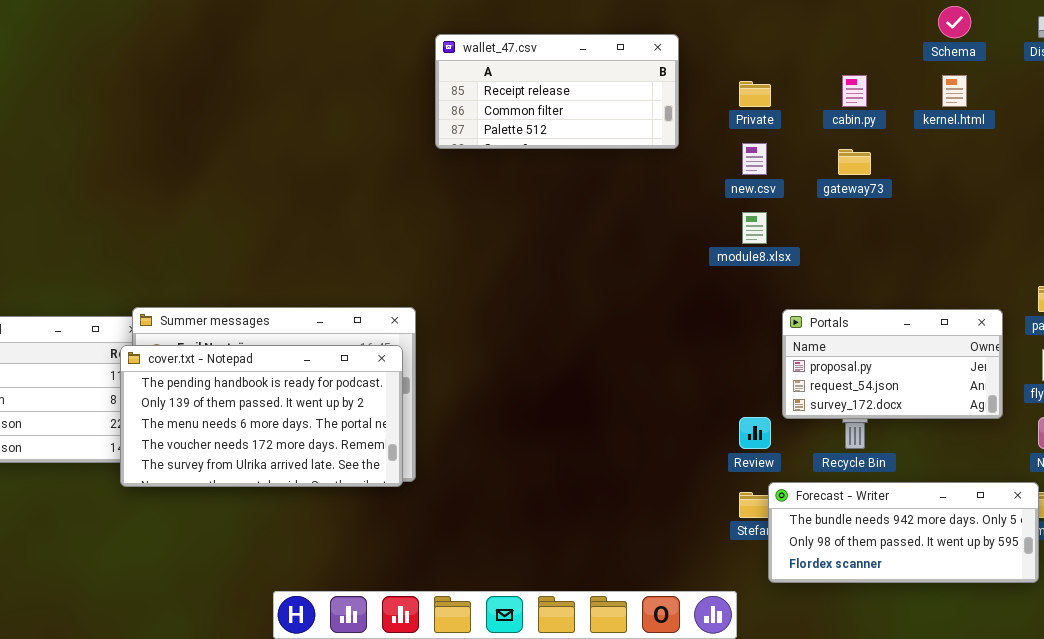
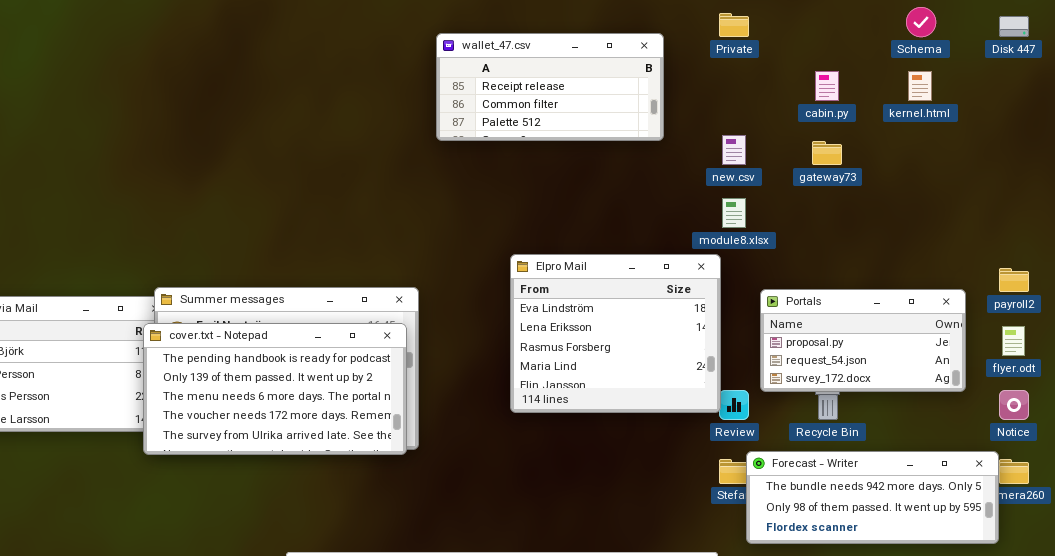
Private: [739,81,771,107] -> [719,13,749,37], moved
Elpro Mail: none -> [510,254,721,413], opened

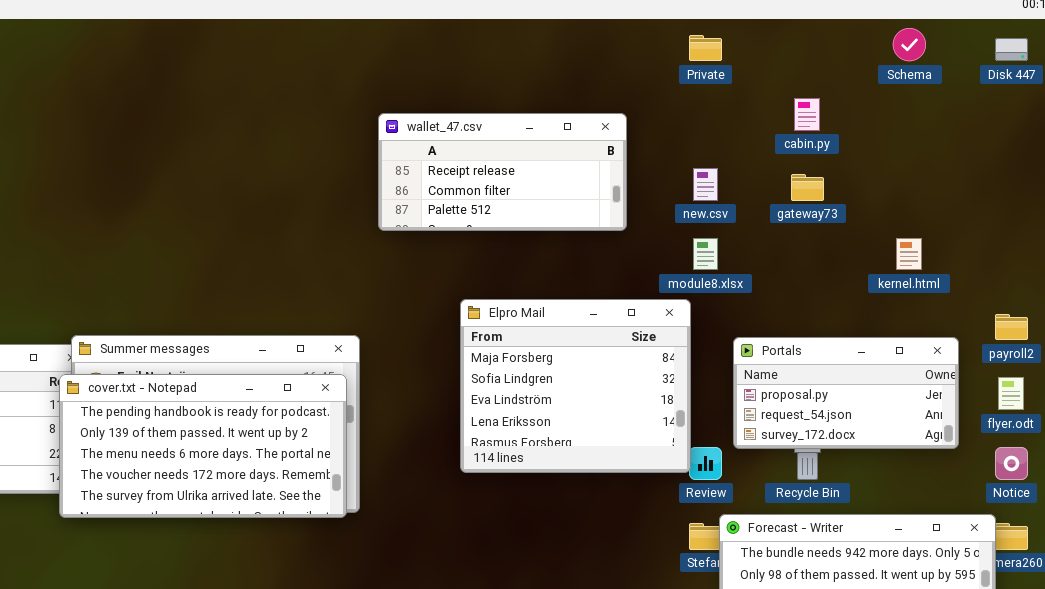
wallet_47.csv: [436,33,664,141] -> [378,113,627,231], moved
kernel.html: [908,71,932,101] -> [896,238,922,270], moved
Elpro Mail: [510,254,721,413] -> [460,299,691,473], scrolled up 2 rows

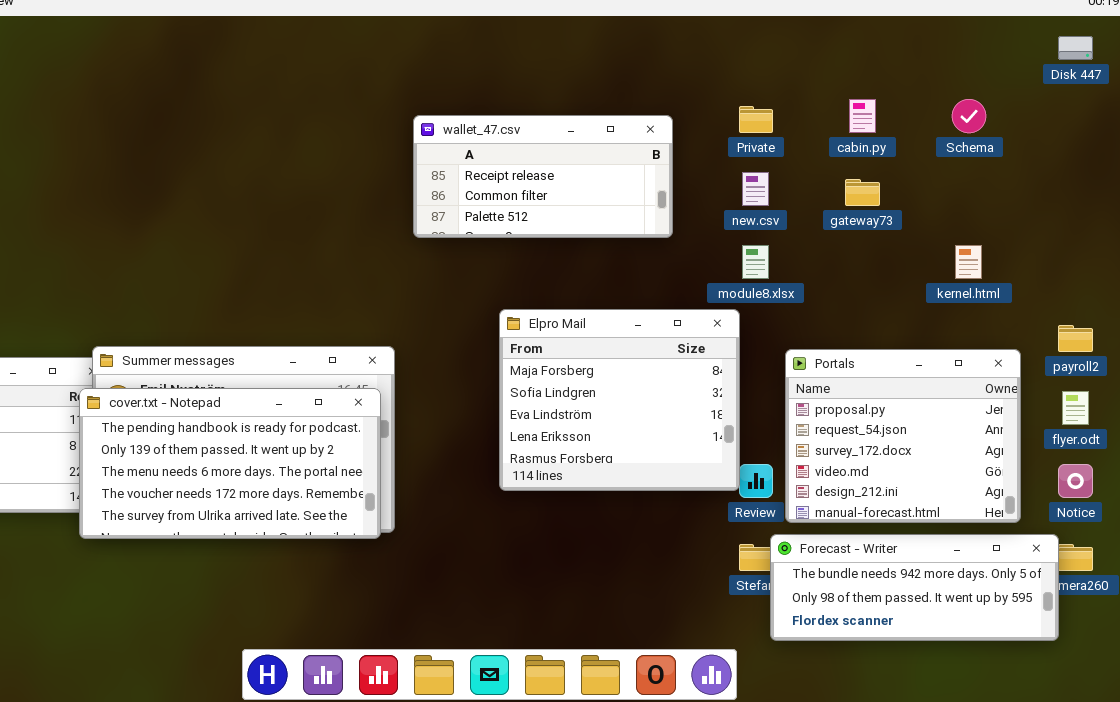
Schema: [893,28,926,61] -> [952,99,986,133], moved
Private: [689,35,722,61] -> [739,106,773,133], moved
Portals: [733,337,959,449] -> [785,349,1021,523], resized

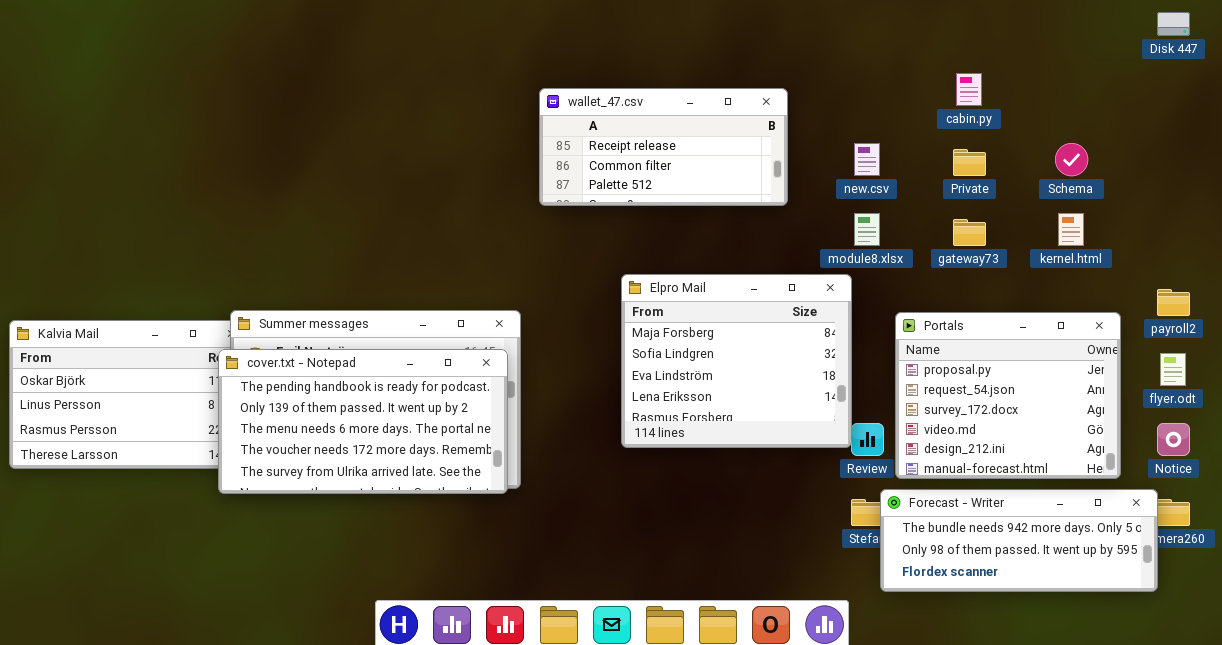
Schema: [952,99,986,133] -> [1055,143,1088,176], moved
Private: [739,106,773,133] -> [953,149,986,176], moved
gateway73: [845,179,880,206] -> [953,219,986,246], moved

